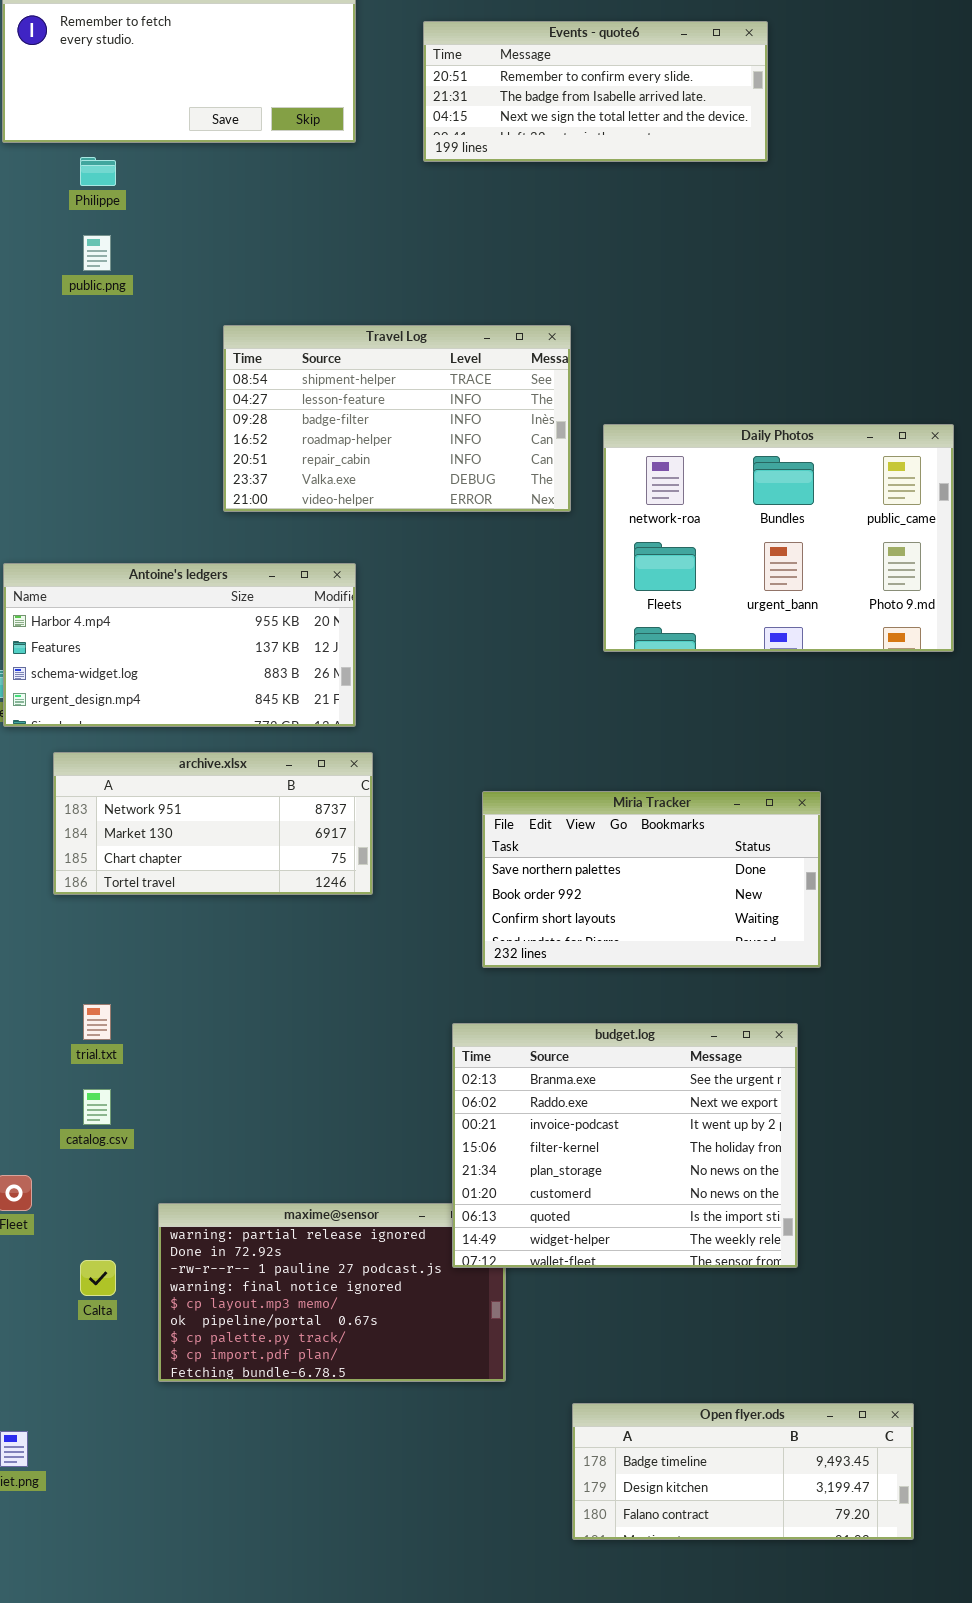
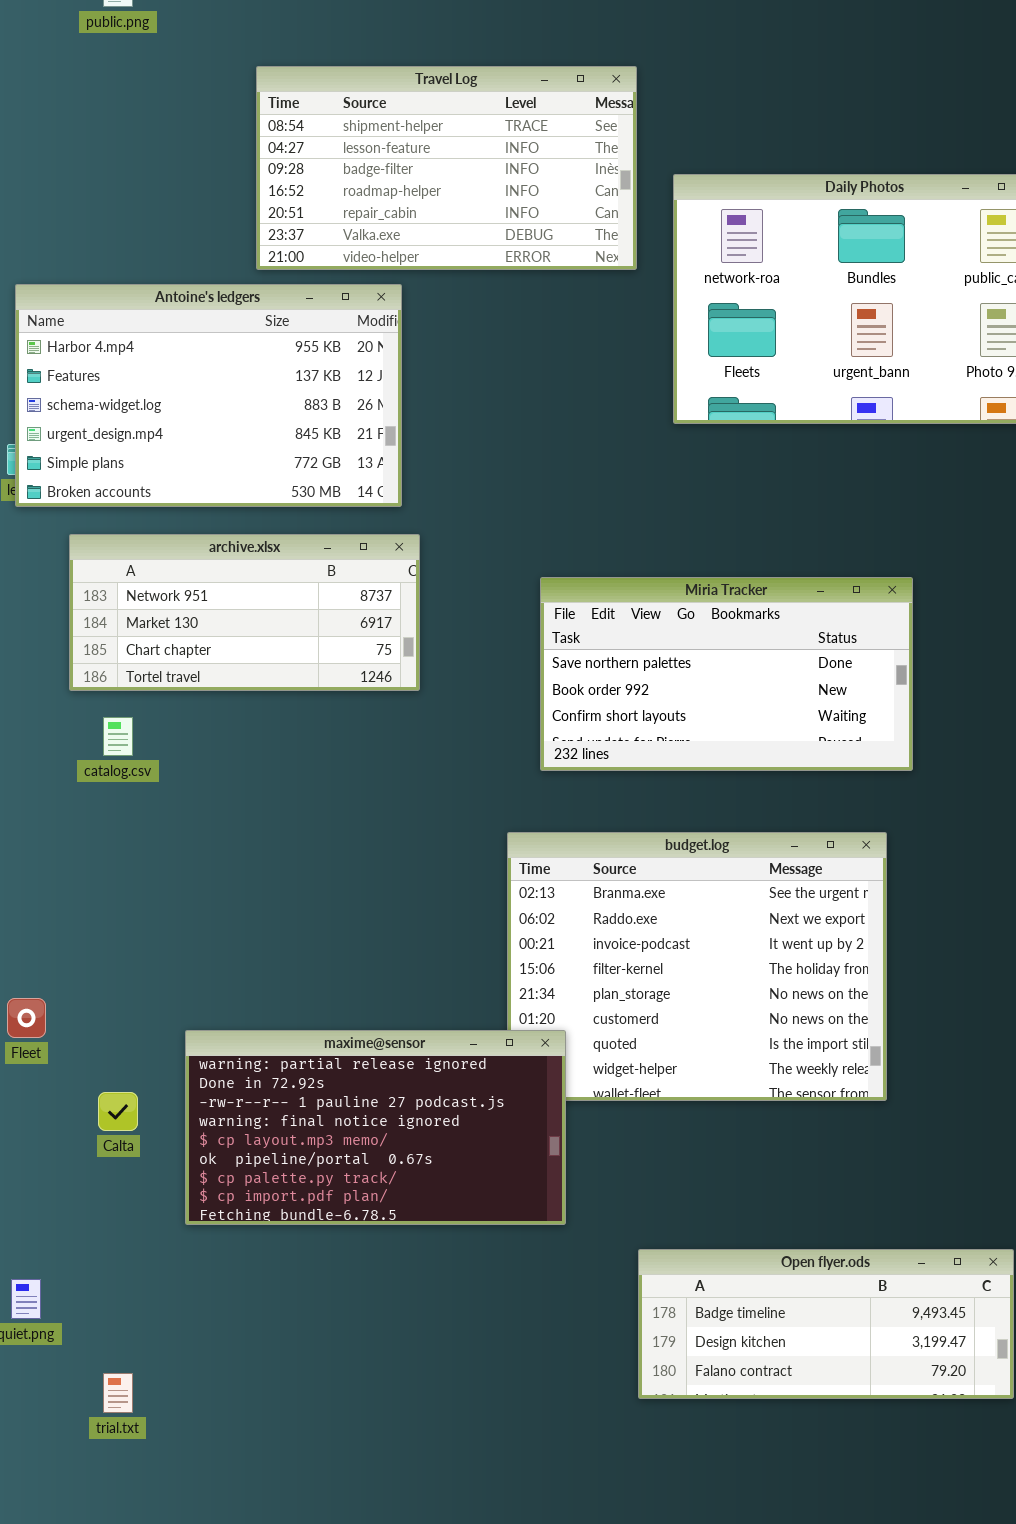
Antoine's ledgers: [3,563,356,727] -> [15,284,402,507], resized
trial.txt: [83,1004,111,1040] -> [103,1373,133,1413], moved
catalog.csv: [83,1089,111,1125] -> [103,717,133,756], moved
maxime@sensor: [158,1203,506,1382] -> [185,1030,566,1225], raised

